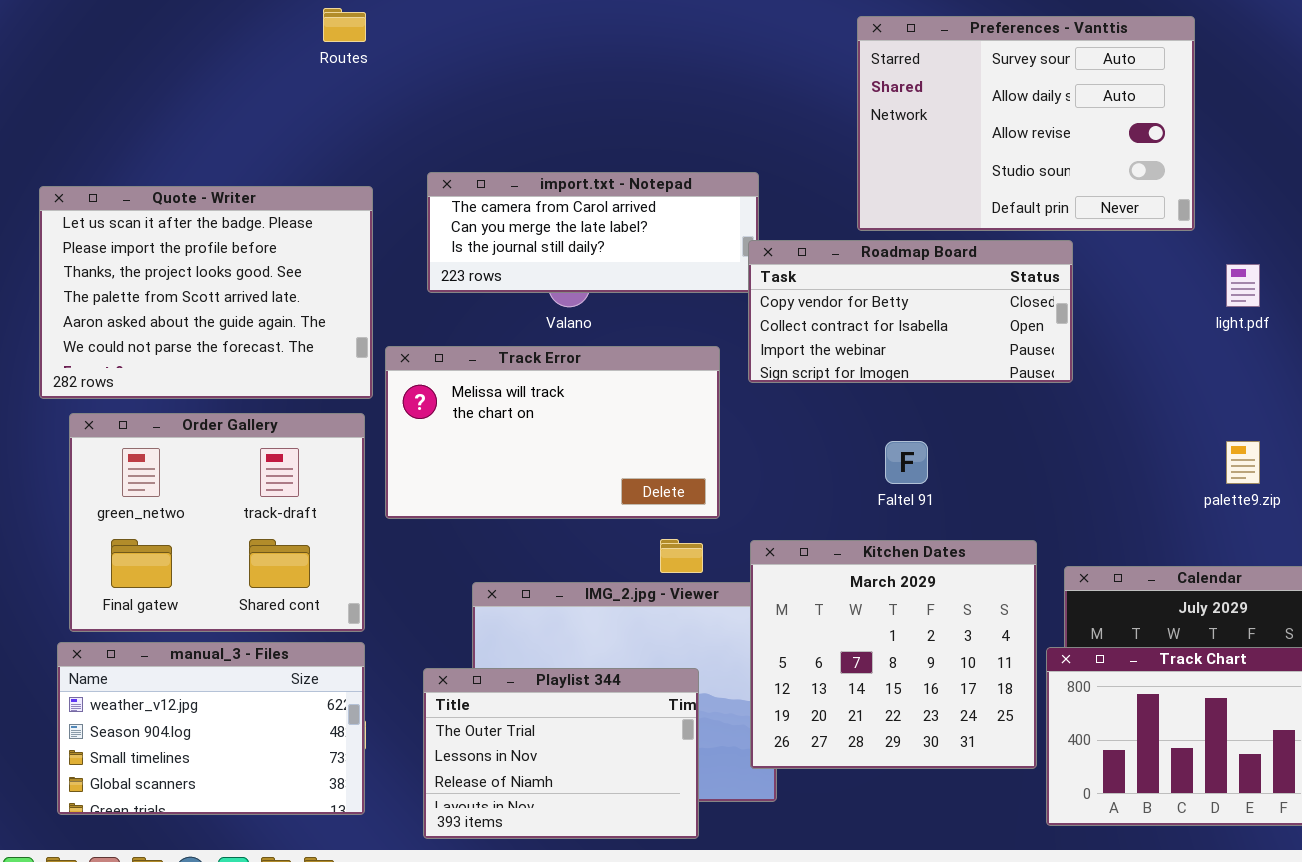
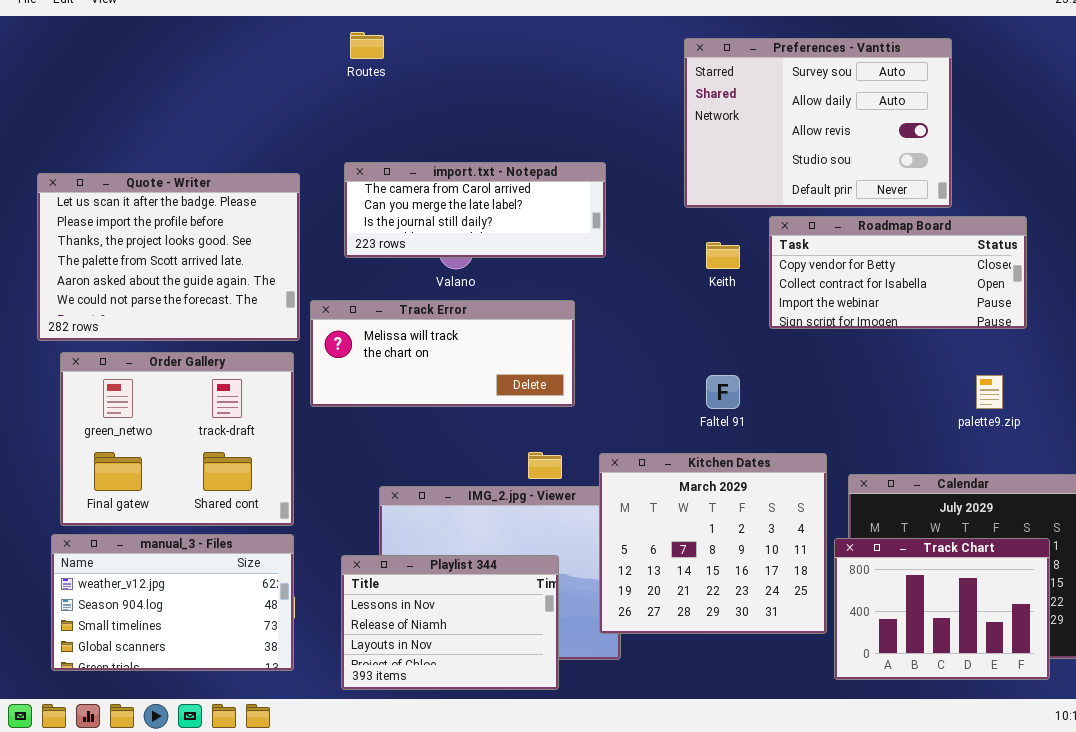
Routes: [323,8,366,42] -> [350,32,384,59], moved
Roadmap Board: [748,240,1073,383] -> [769,216,1027,329], moved
Track Error: [385,346,720,519] -> [310,300,575,407], resized
Playlist 344: [423,668,699,839] -> [341,555,559,690], scrolled down 1 row

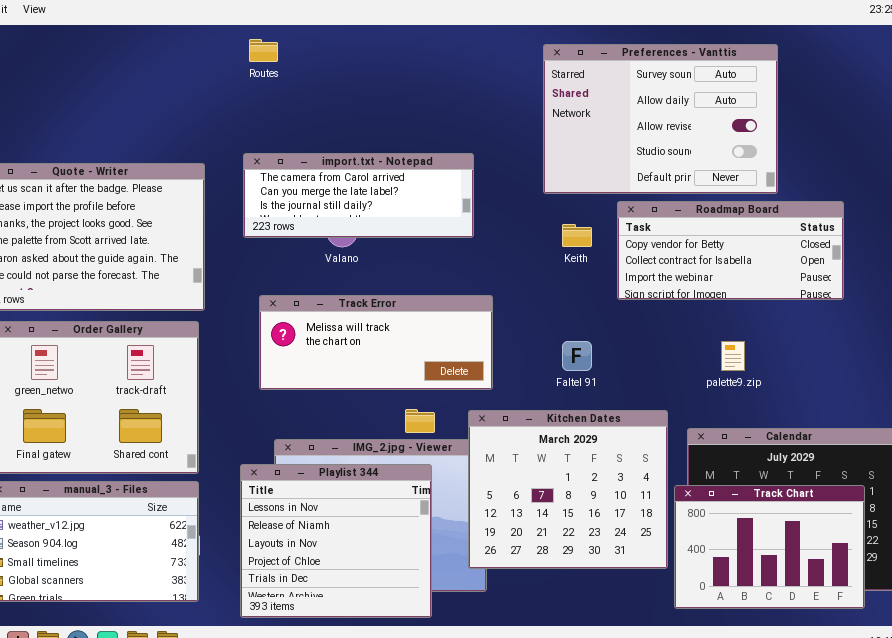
Track Error: [310,300,575,407] -> [259,295,493,390], moved
palette9.zip: [976,375,1003,409] -> [721,341,745,371], moved
Playlist 344: [341,555,559,690] -> [240,464,432,618], resized

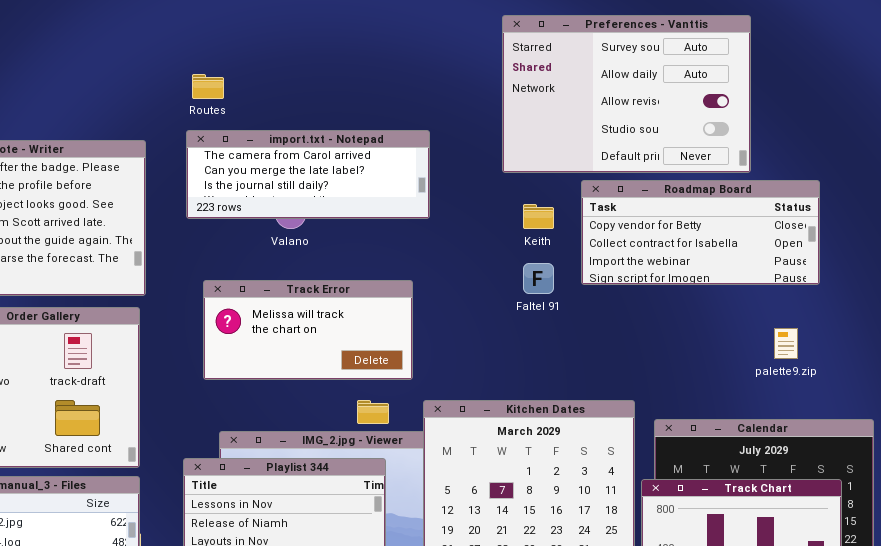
Routes: [249,39,278,62] -> [192,74,224,99], moved
Track Error: [259,295,493,390] -> [203,280,413,380], resized
Faltel 91: [562,341,592,371] -> [523,263,554,294], moved
palette9.zip: [721,341,745,371] -> [774,328,798,359], moved

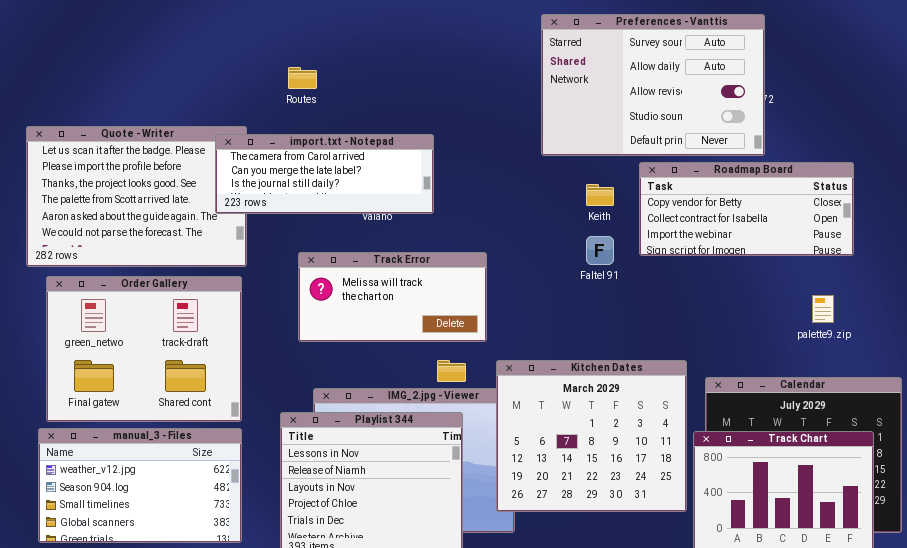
Preferences - Vanttis: [502,15,751,173] -> [541,14,765,156], moved
import.txt - Notepad: [186,130,430,219] -> [215,134,434,214], moved

